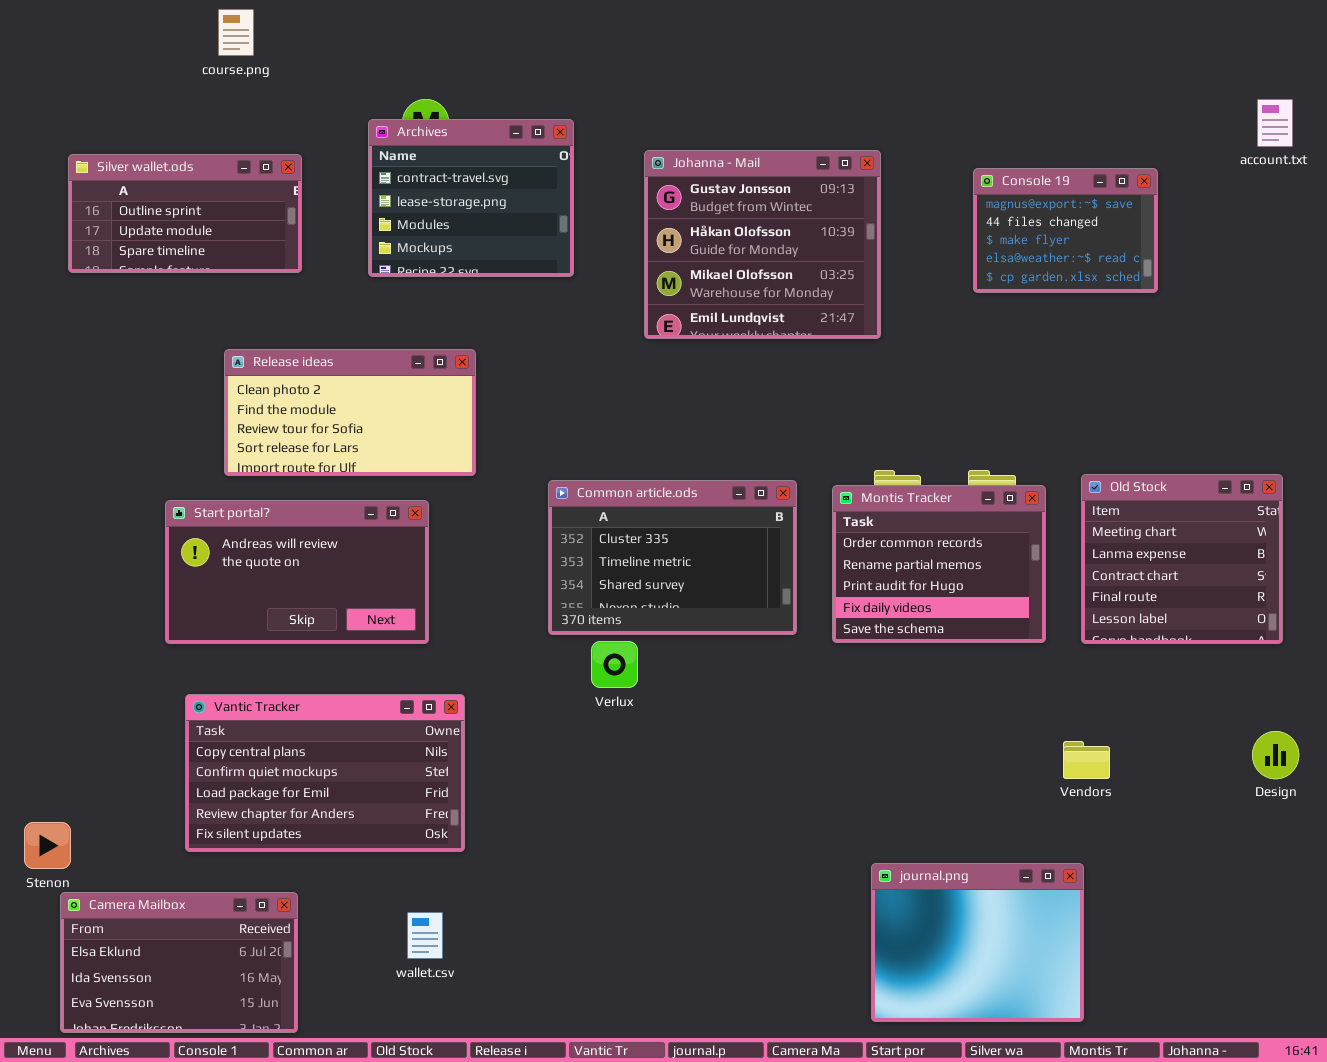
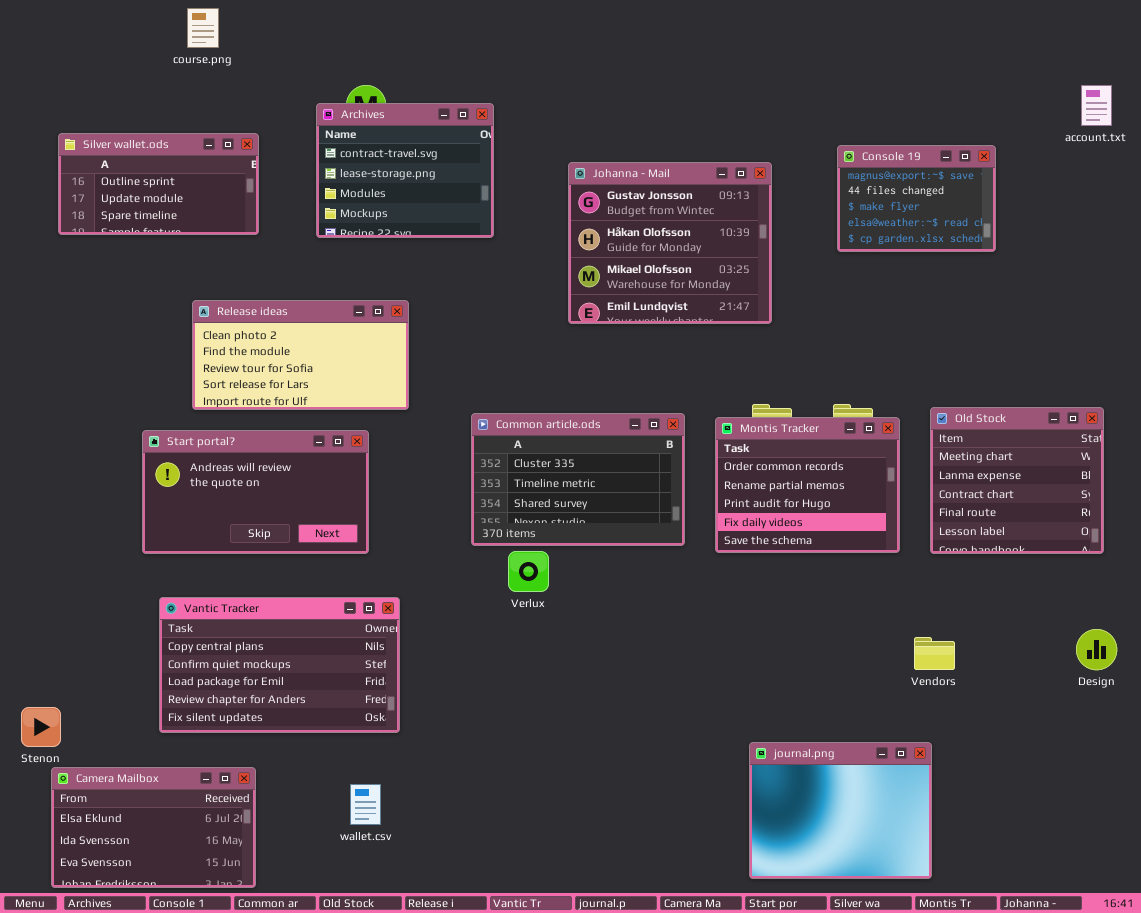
Johanna - Mail: [644,150,881,339] -> [568,162,772,324], moved

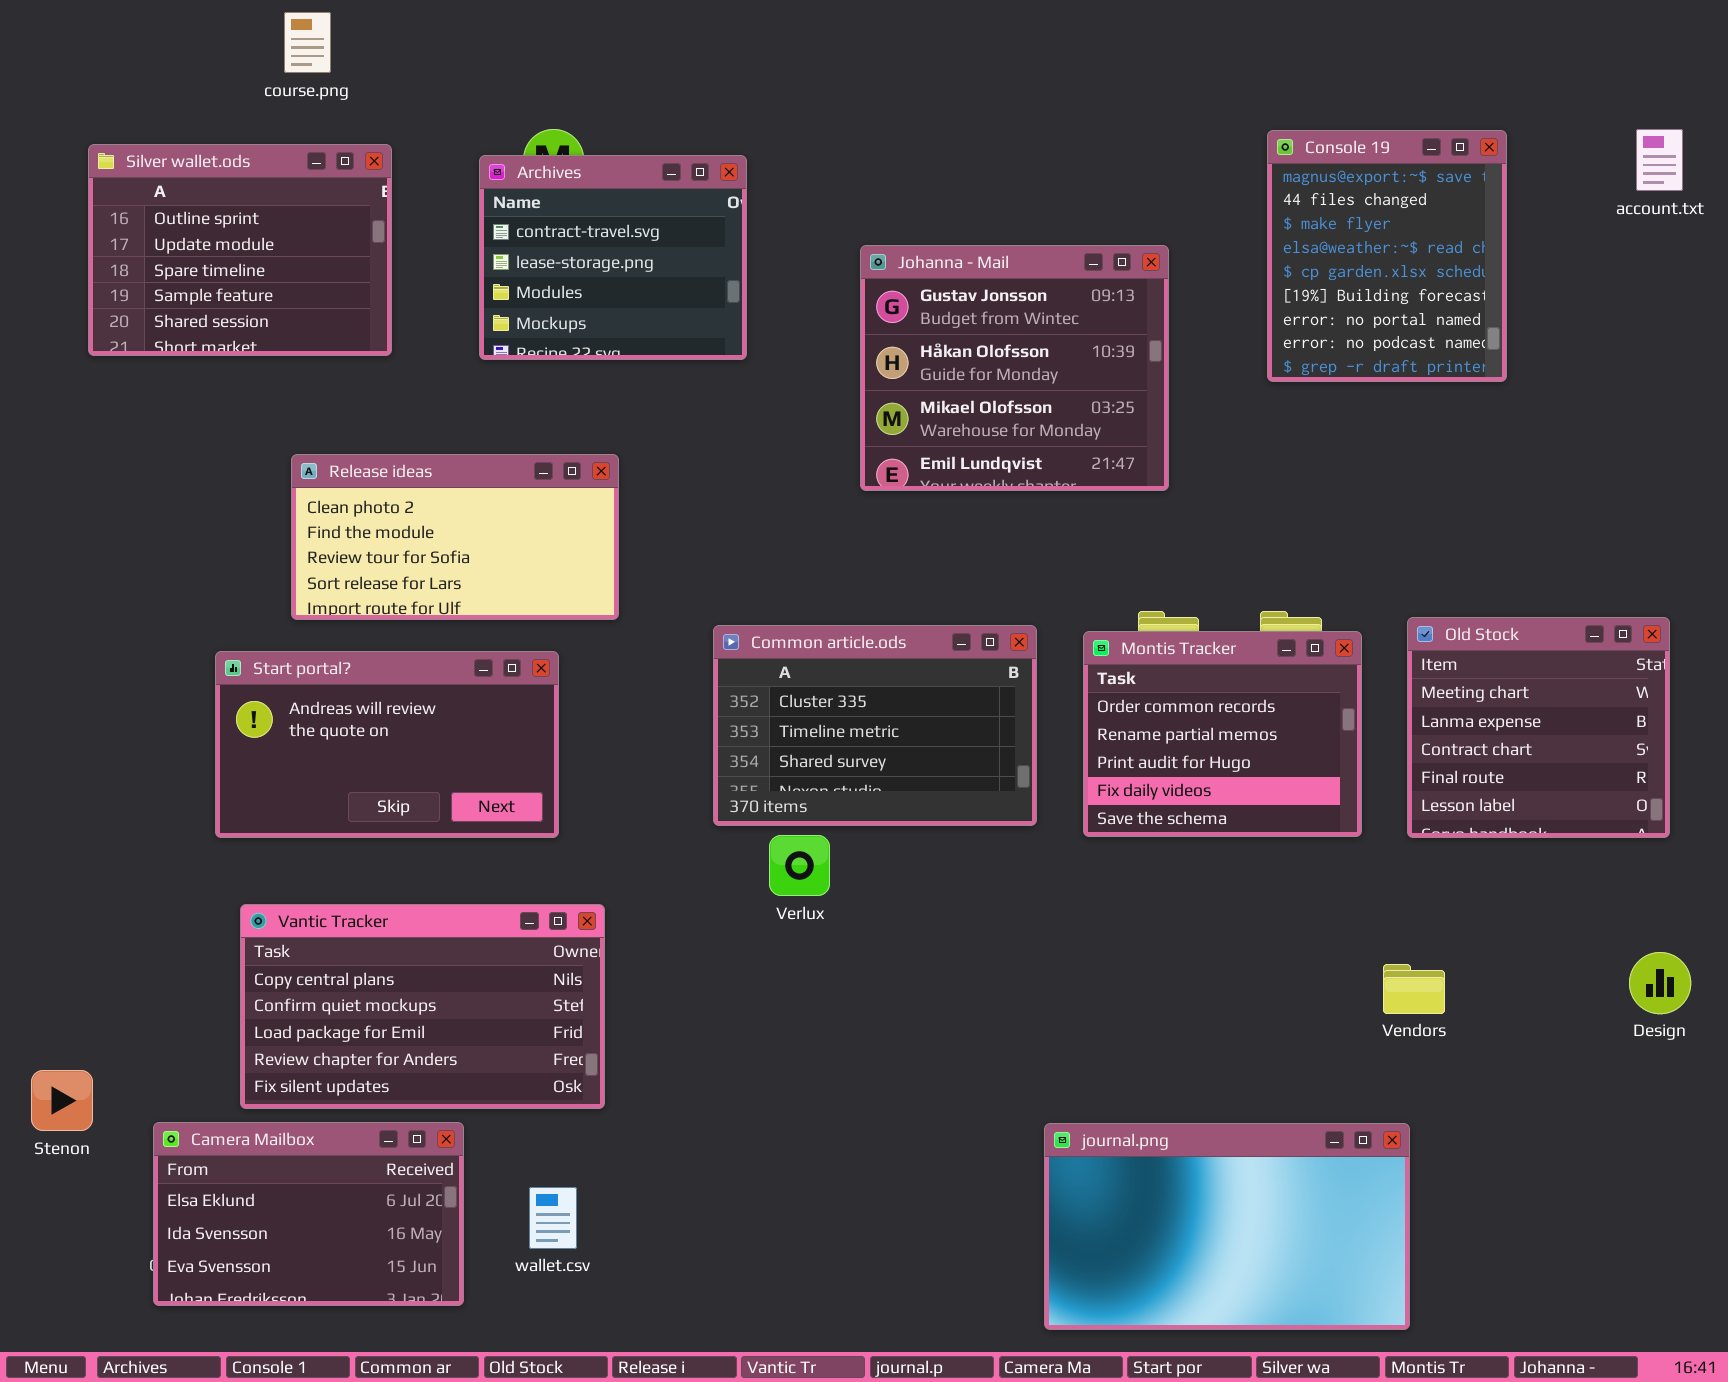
Silver wallet.ods: [58,133,259,235] -> [88,144,392,356], resized
Console 19: [837,145,996,252] -> [1267,130,1507,382], resized
journal.png: [749,742,932,879] -> [1044,1123,1410,1330], resized
Camera Mailbox: [51,767,256,888] -> [153,1122,464,1306], moved

